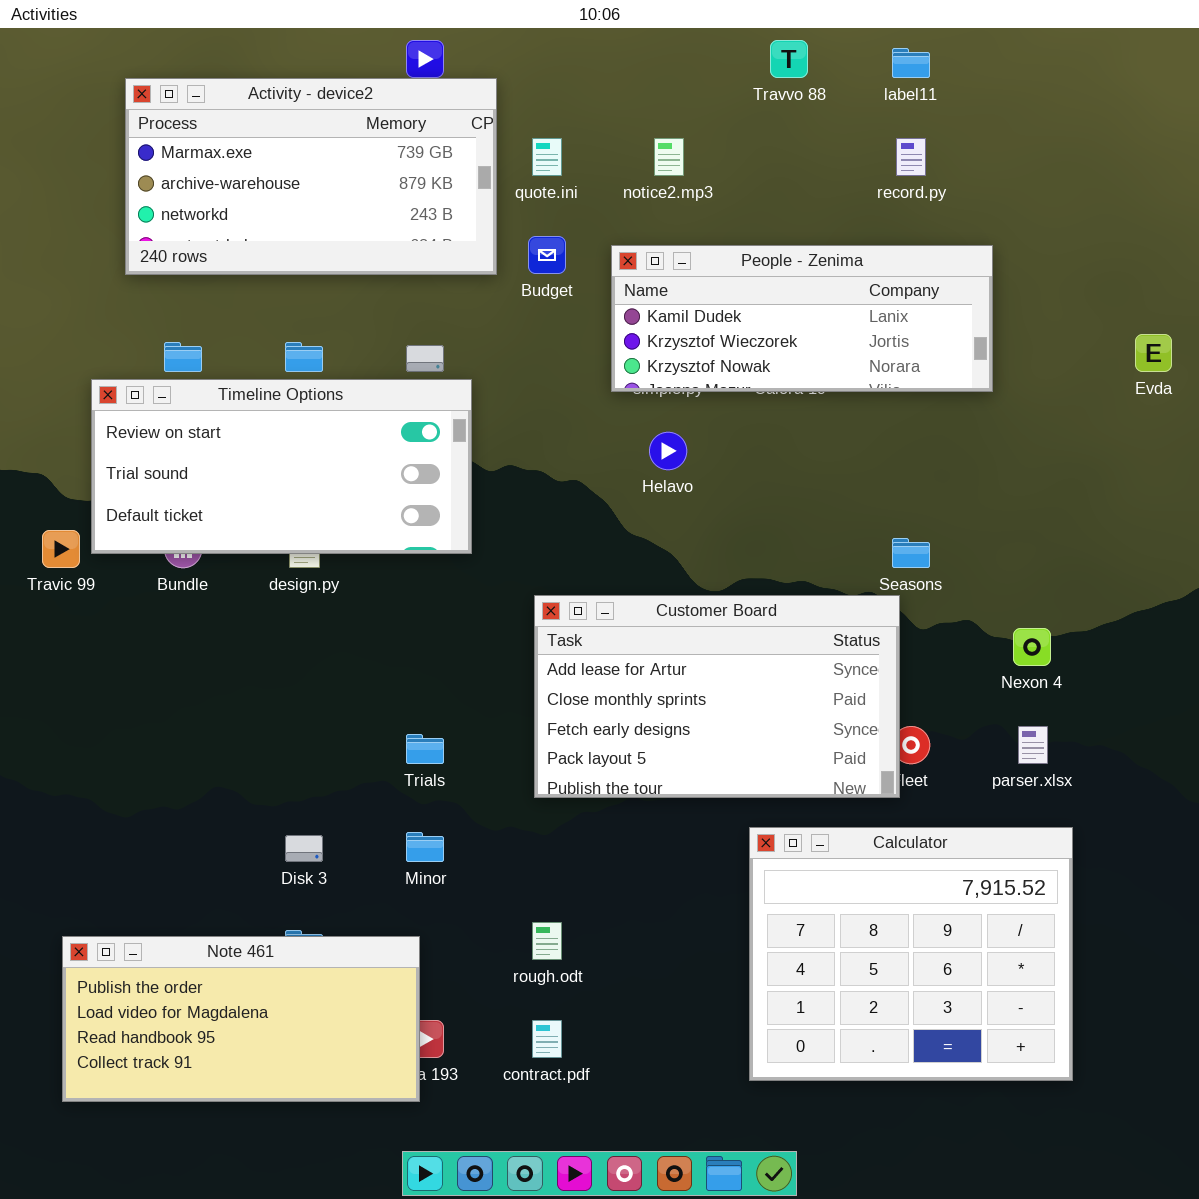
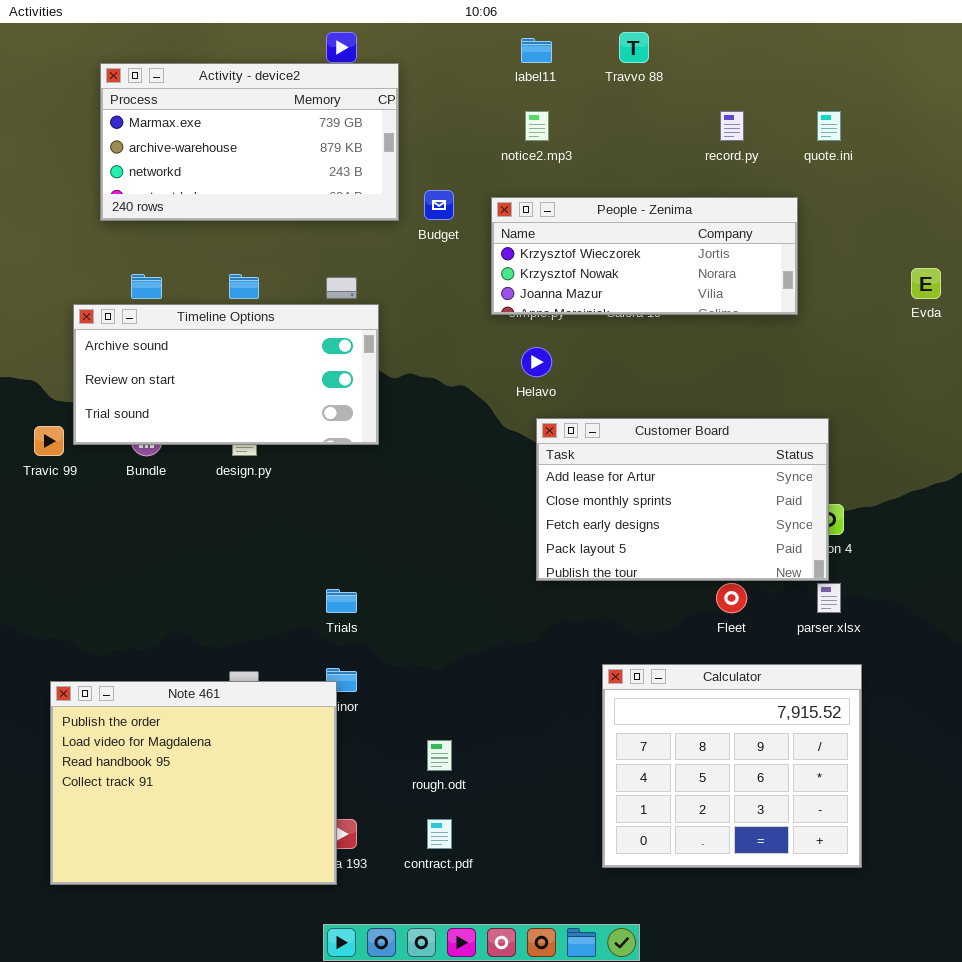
label11: [892,48,930,78] -> [521,38,552,63], moved
quote.ini: [532,138,562,176] -> [817,111,841,141], moved
People - Zenima: [611,245,993,392] -> [491,197,798,315], scrolled down 1 row
Timeline Options: [91,379,472,554] -> [73,304,379,445], scrolled up 1 row
Customer Board: [534,595,900,798] -> [536,418,829,581], moved
Note 461: [62,936,420,1102] -> [50,681,337,885], resized

